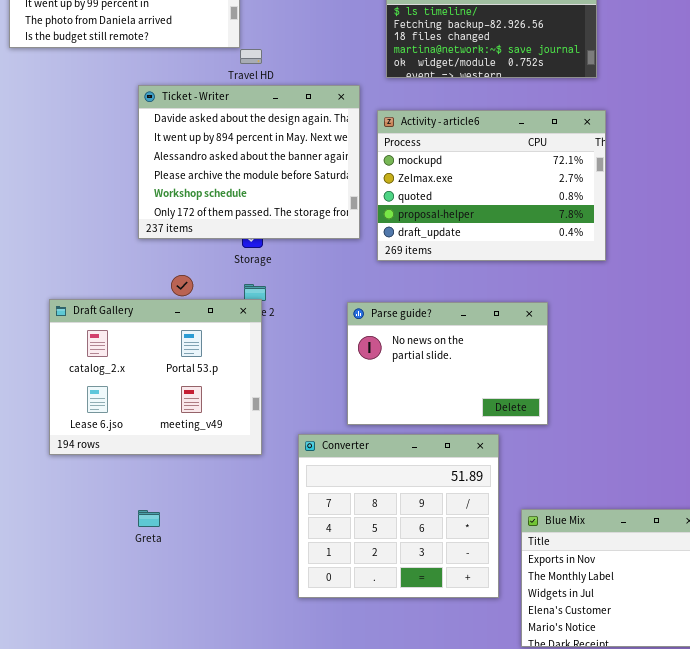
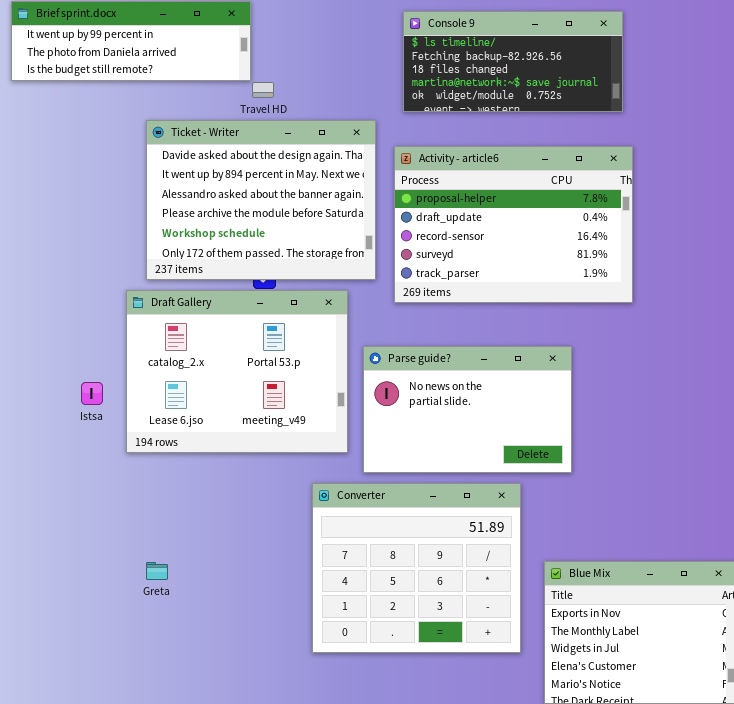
Activity - article6: [377,110,606,261] -> [394,146,633,303], scrolled down 3 rows
Draft Gallery: [49,299,262,455] -> [126,290,348,453], moved

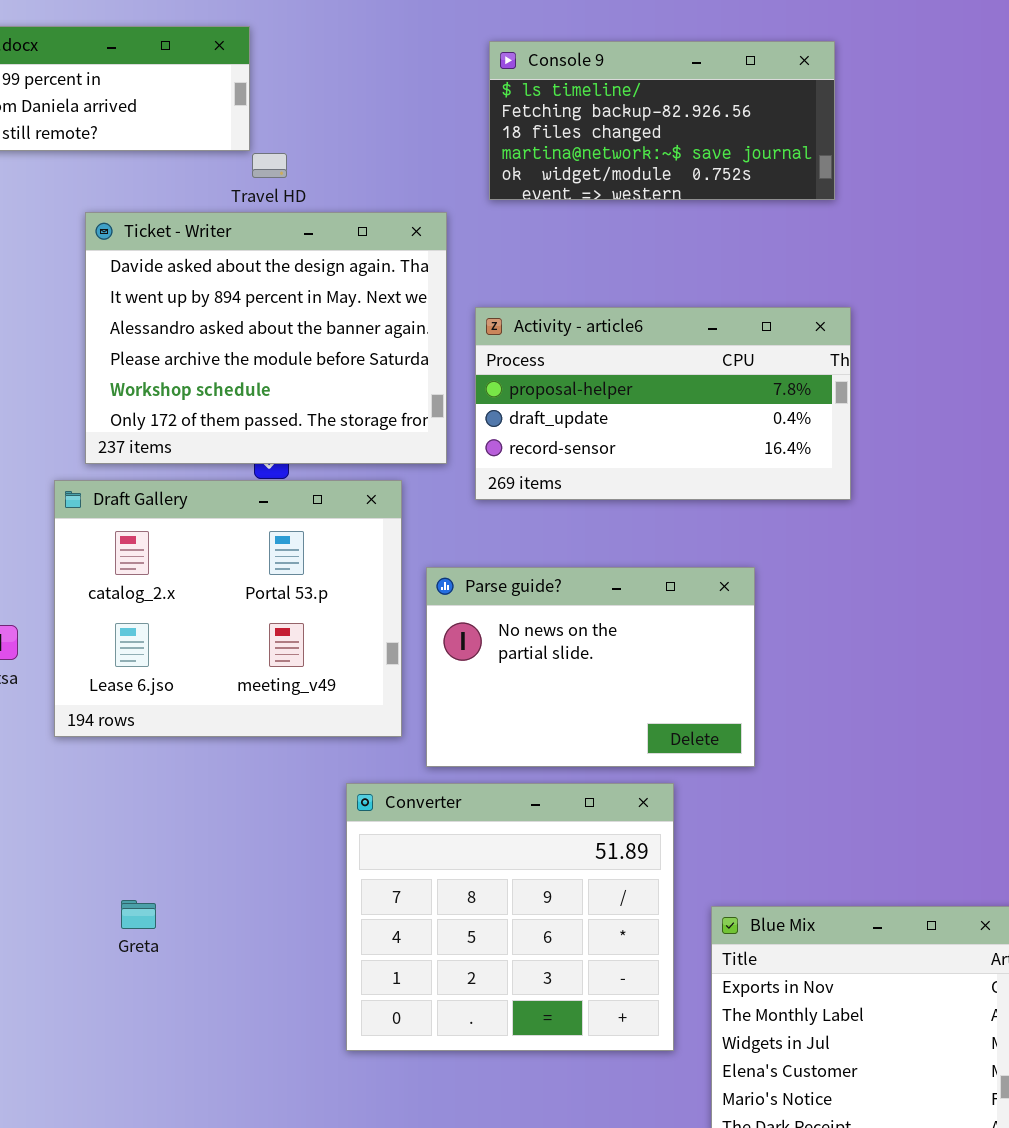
Activity - article6: [394,146,633,303] -> [475,307,851,500], resized
Greta: [146,562,168,580] -> [121,900,156,929], moved

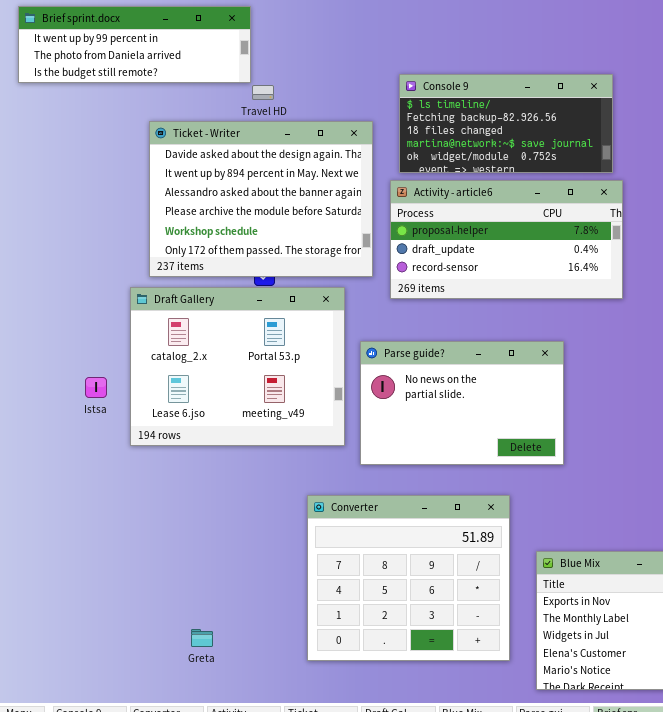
Console 9: [489,41,835,200] -> [399,74,613,173], moved
Converter: [346,783,674,1051] -> [307,495,510,661], moved
Greta: [121,900,156,929] -> [191,629,213,647], moved

